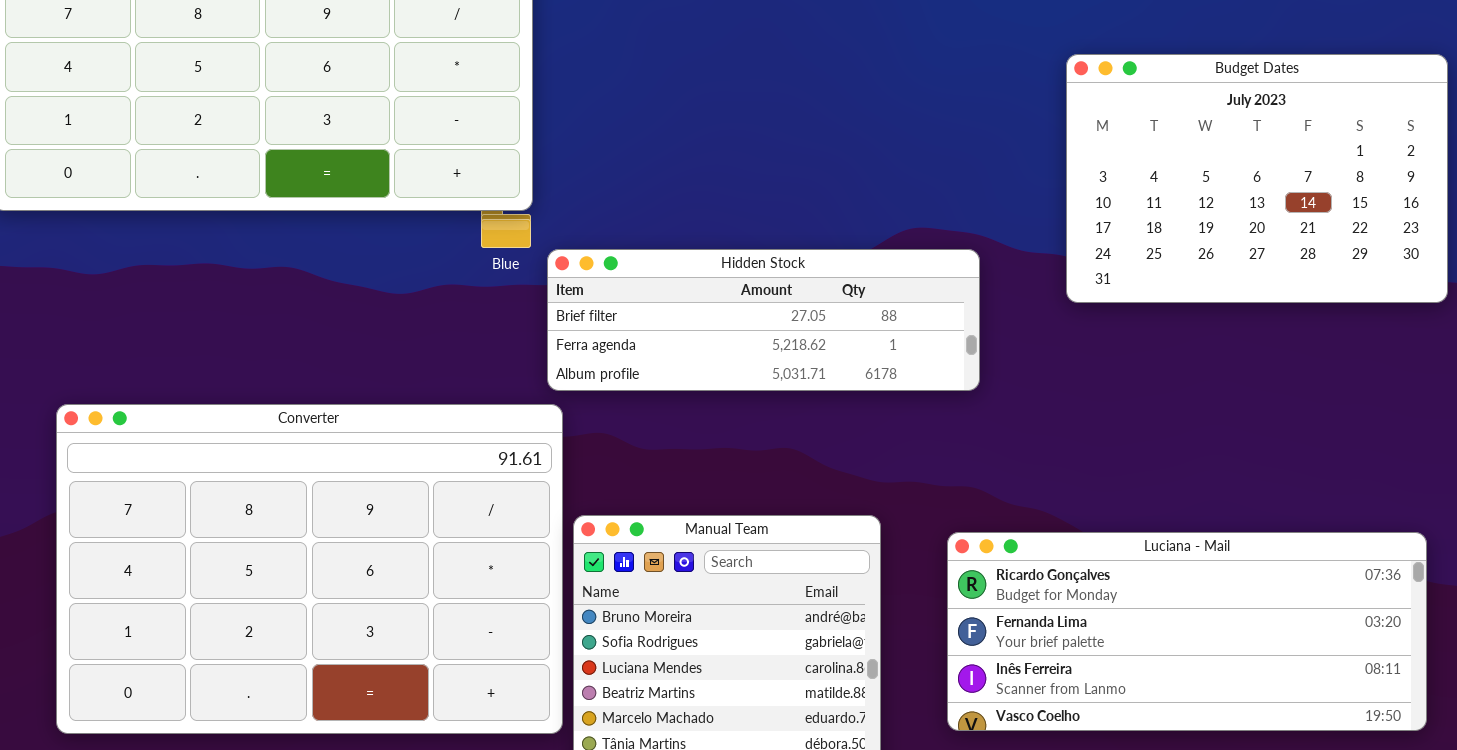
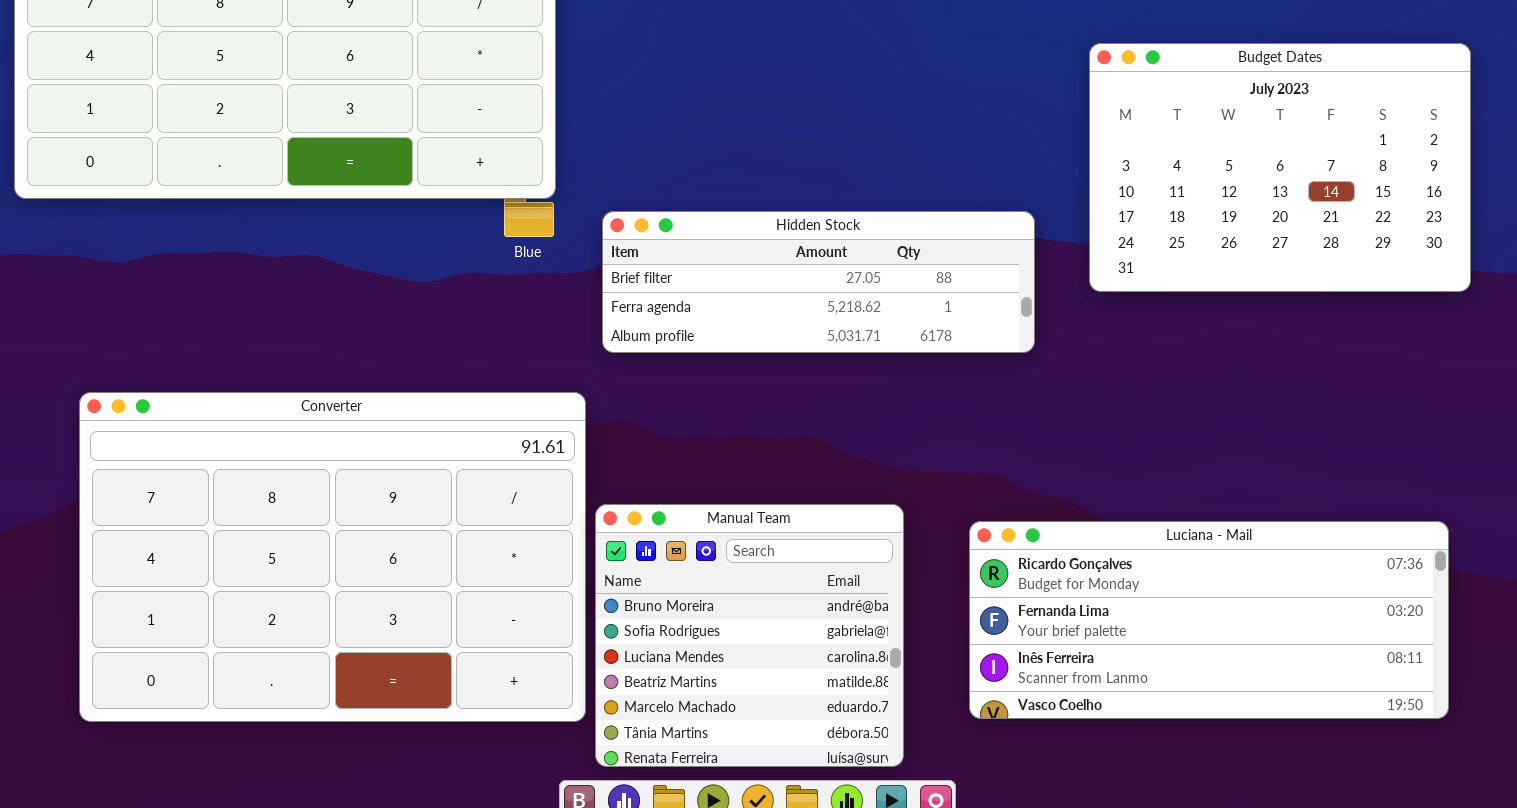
Hidden Stock: [547,249,980,391] -> [602,211,1035,353], moved

